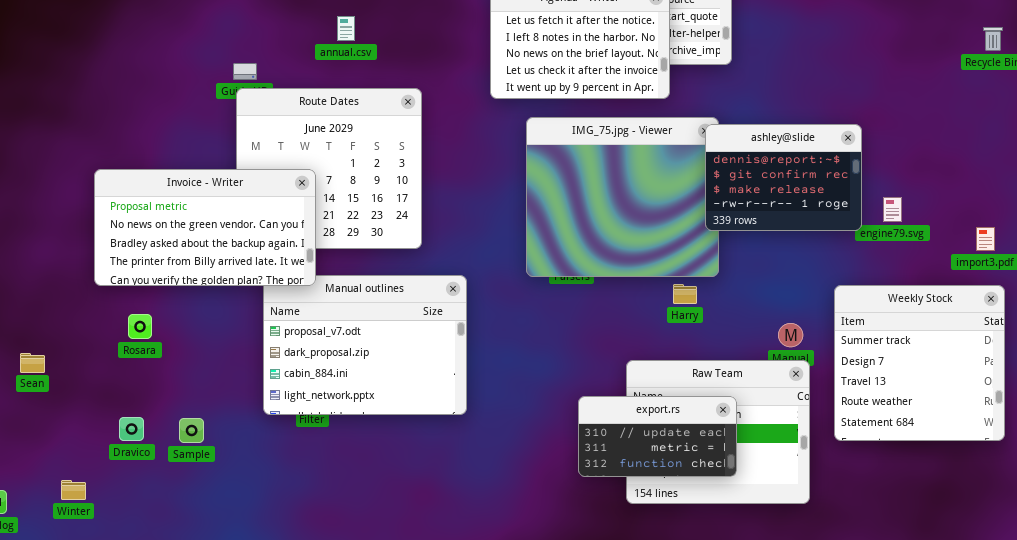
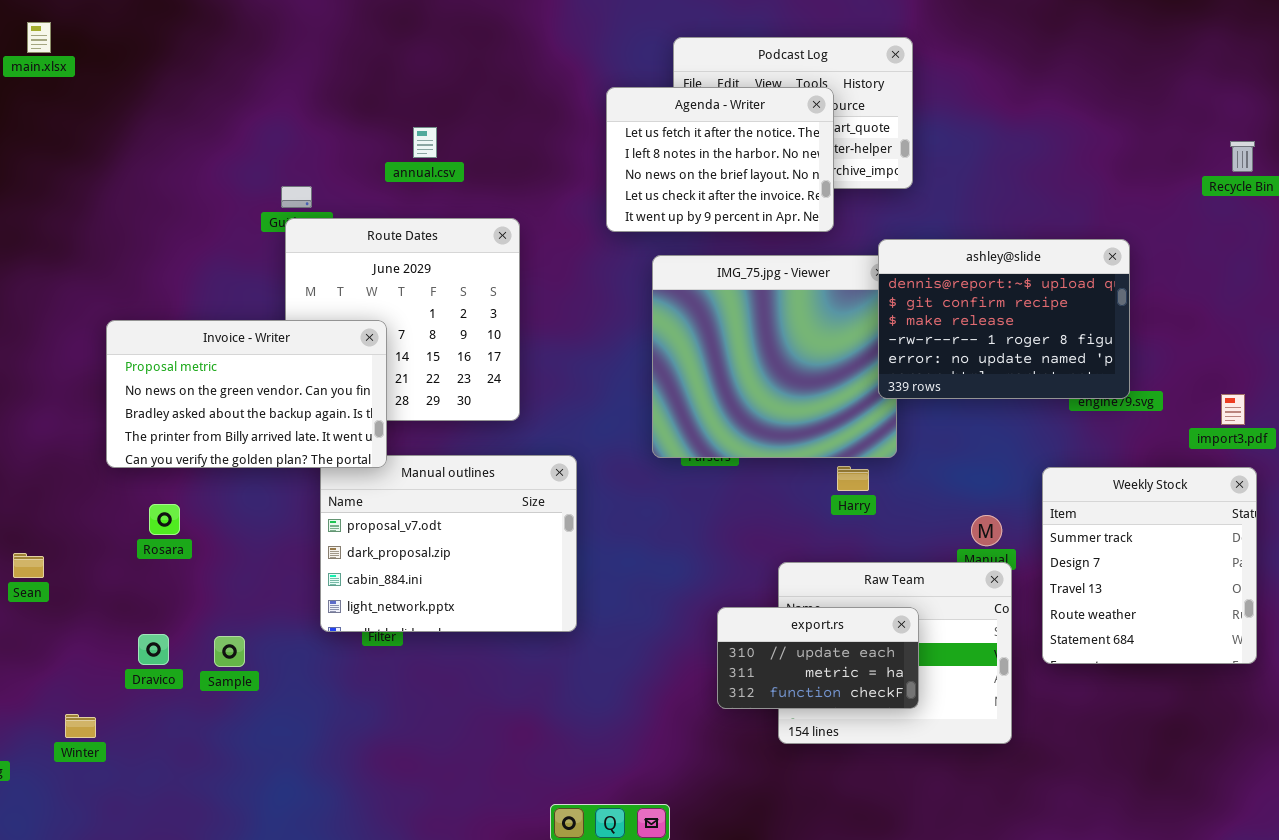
ashley@slide: [705,124,862,231] -> [878,239,1130,399], resized

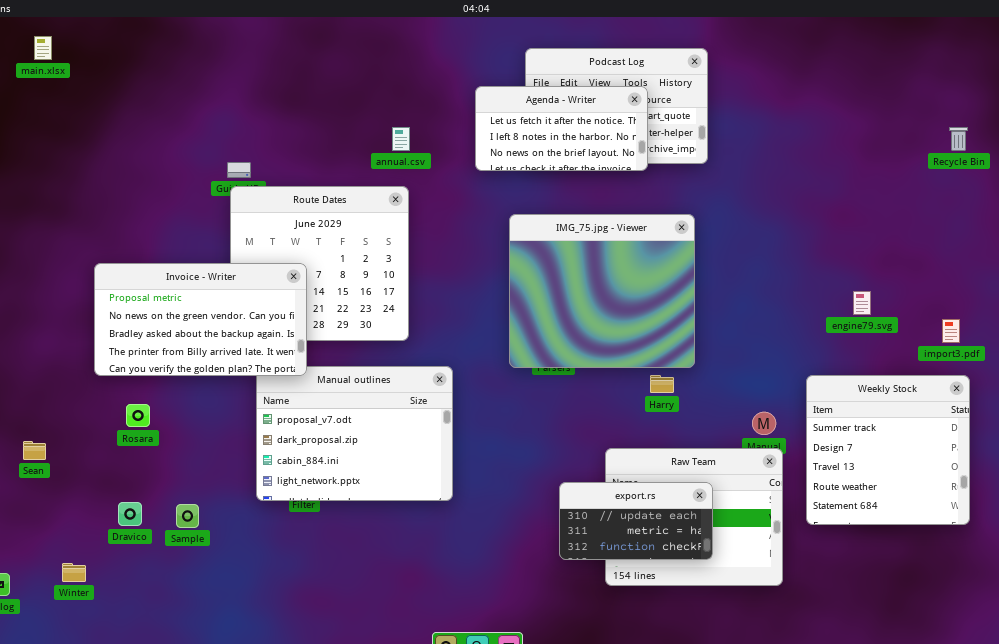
Agenda - Writer: [606,87,834,232] -> [475,86,648,171], resized
annual.csv: [413,127,437,158] -> [392,127,410,151], moved
ashley@slide: [878,239,1130,399] -> none, closed

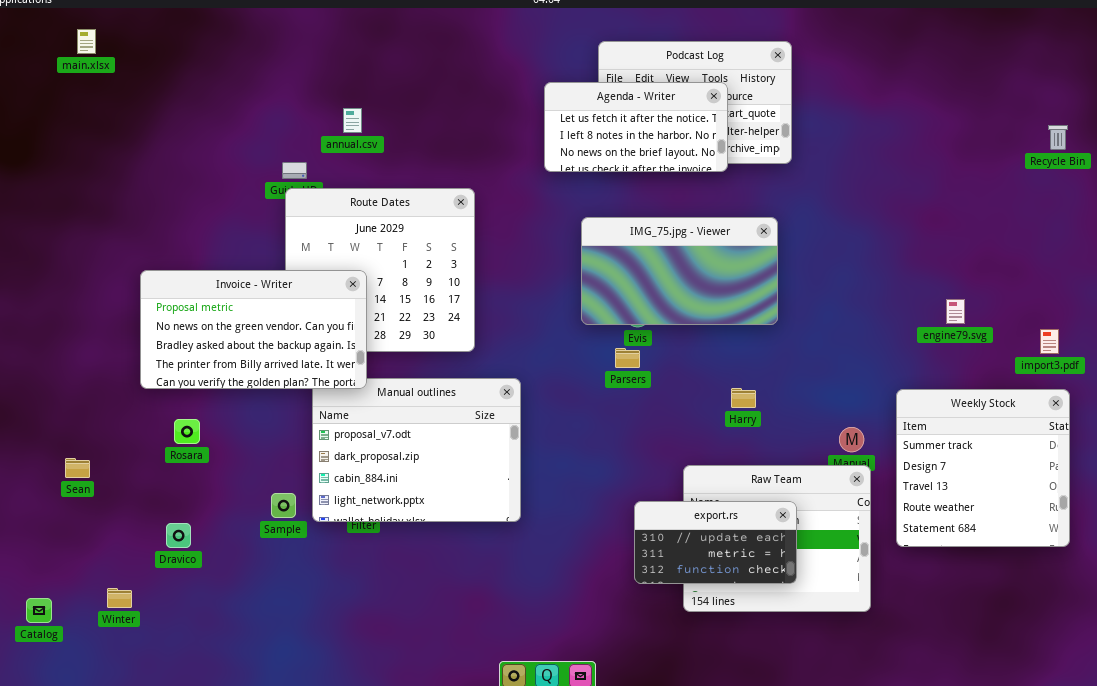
annual.csv: [392,127,410,151] -> [343,108,362,133], moved
IMG_75.jpg - Viewer: [509,214,695,368] -> [581,217,778,325], resized
Sample: [176,504,199,528] -> [271,493,296,518], moved

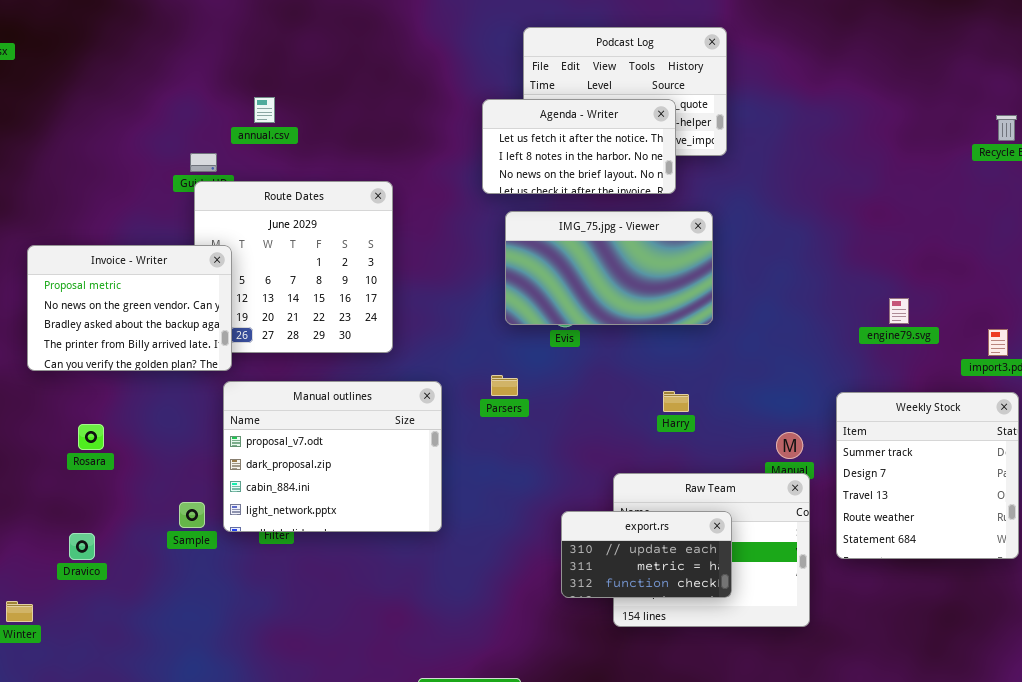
Agenda - Writer: [544,82,728,172] -> [482,99,676,194], moved
Invoice - Writer: [140,270,367,389] -> [27,245,232,371], moved, resized
Parsers: [615,348,640,368] -> [491,375,518,396], moved

